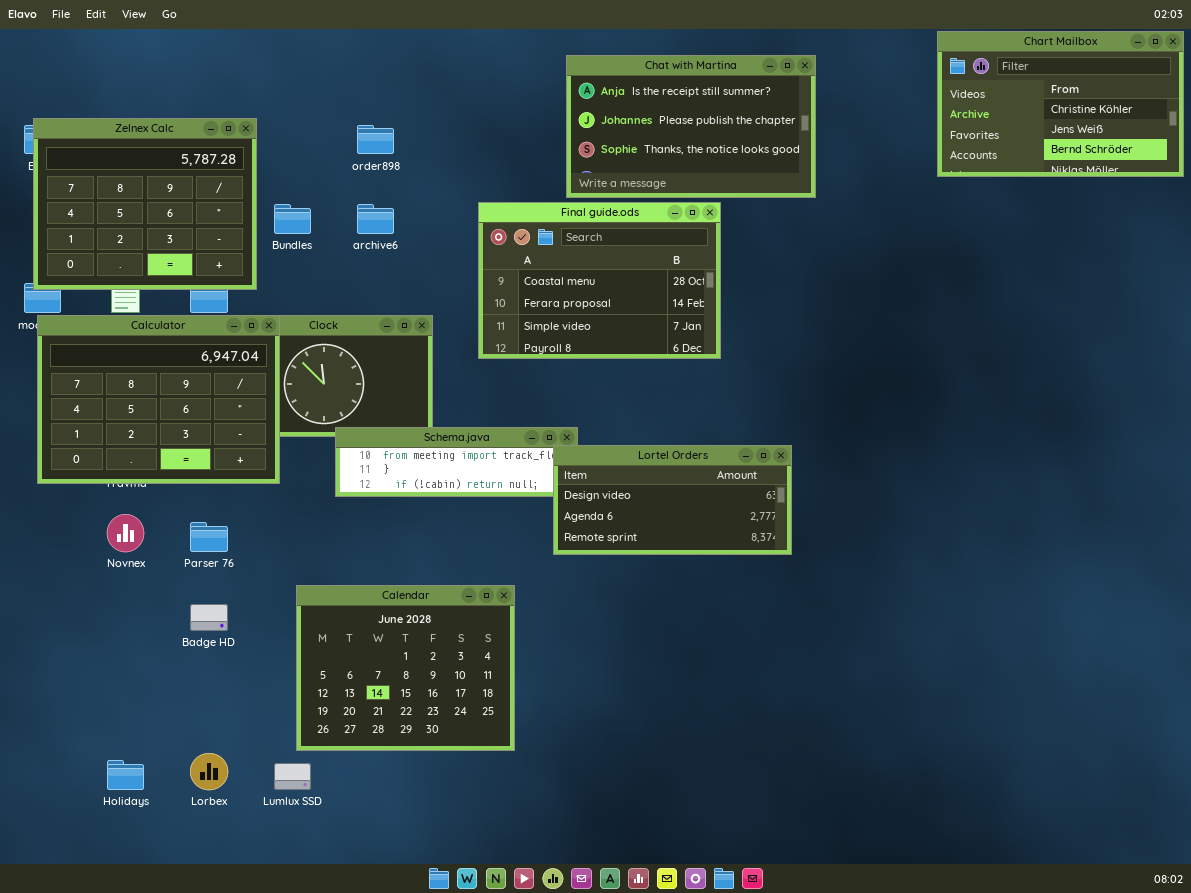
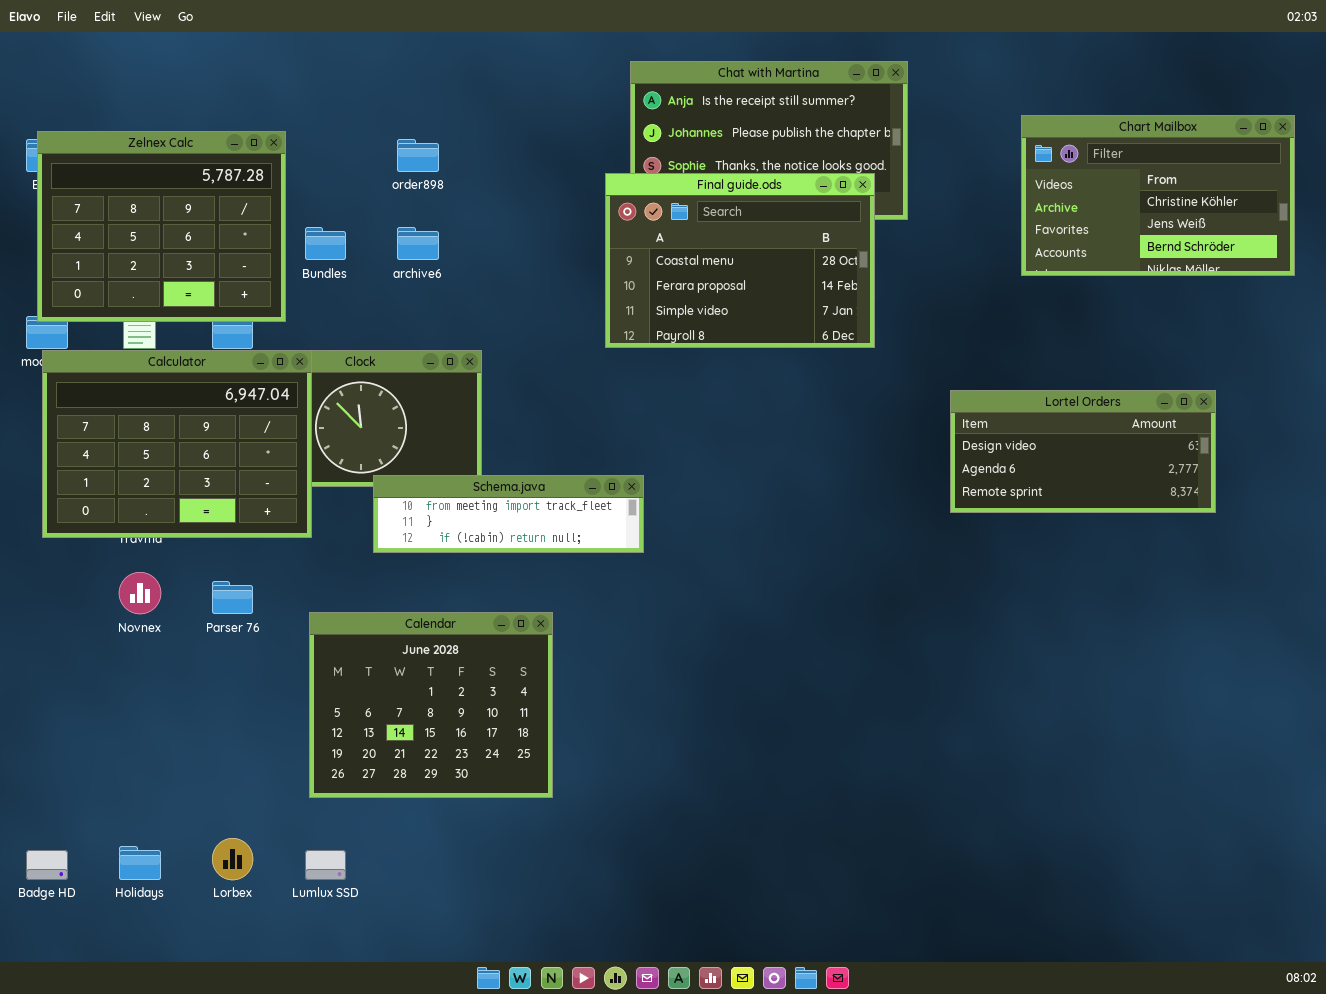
Chart Mailbox: [937,31,1184,177] -> [1021,115,1295,276], moved
Final guide.ods: [478,202,721,359] -> [605,173,875,348], moved
Lortel Orders: [553,445,792,555] -> [950,390,1216,513], moved
Calendar: [296,585,515,751] -> [309,612,553,798], moved
Badge HD: [190,604,228,631] -> [26,850,68,880], moved

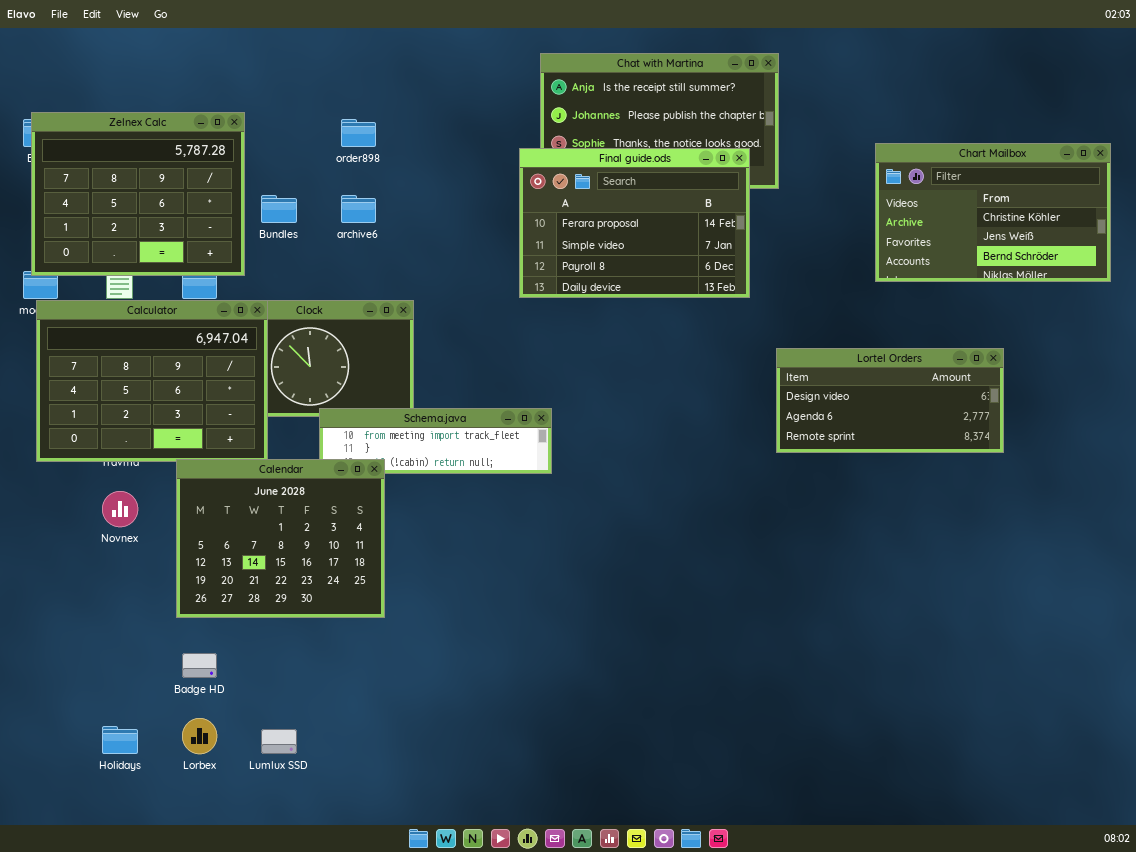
Chart Mailbox: [1021,115,1295,276] -> [875,143,1111,282], moved
Final guide.ods: [605,173,875,348] -> [519,148,750,298], scrolled down 1 row
Lortel Orders: [950,390,1216,513] -> [776,348,1004,453], moved
Calendar: [309,612,553,798] -> [176,459,385,618], moved
Badge HD: [26,850,68,880] -> [182,653,217,678], moved

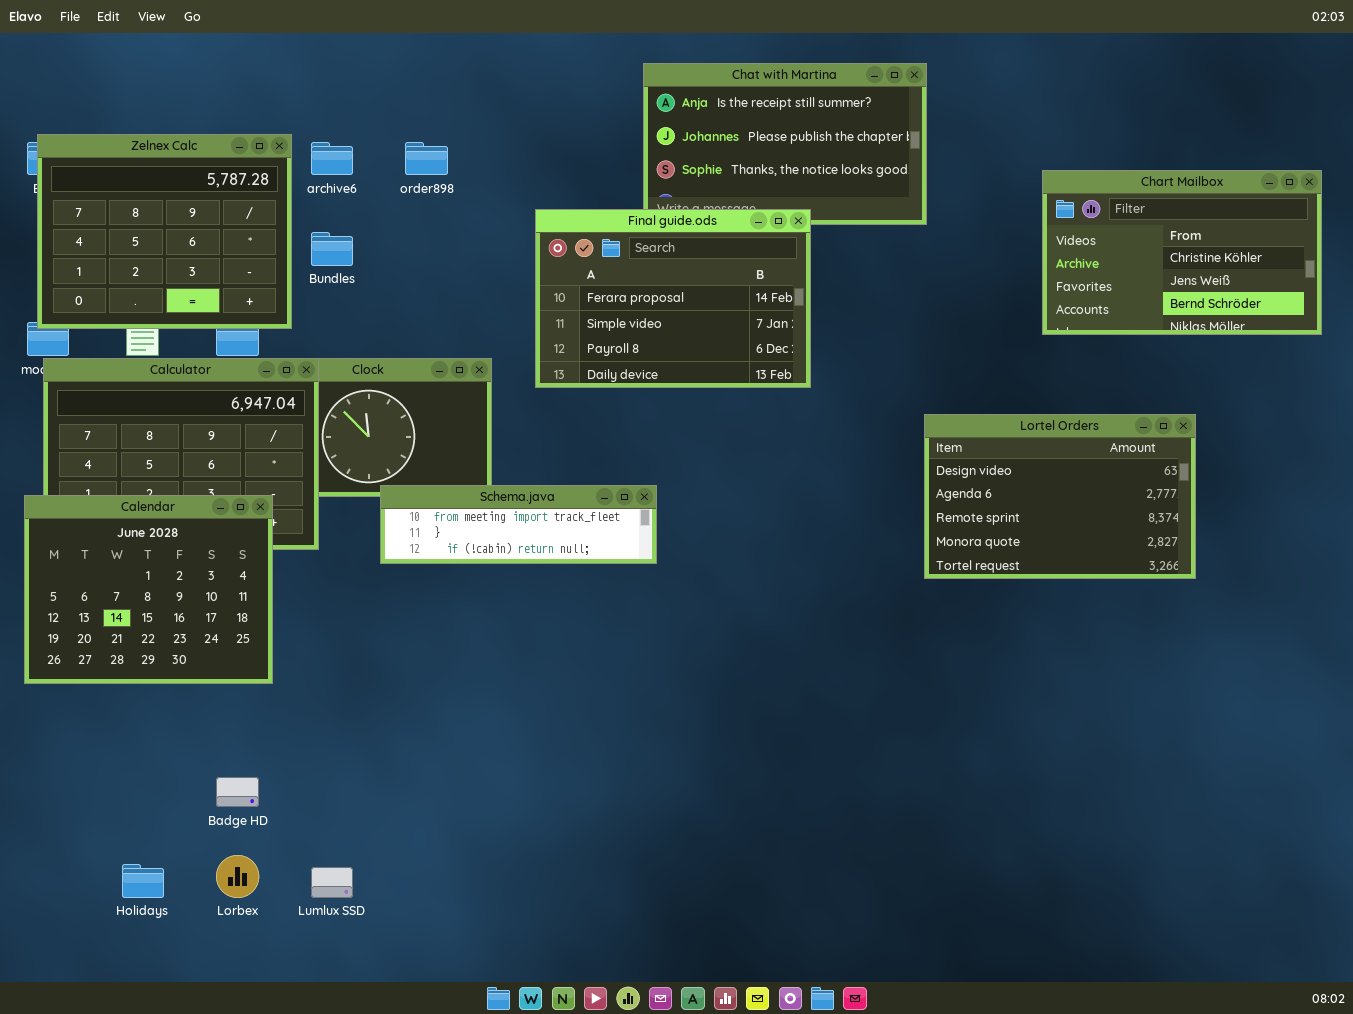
Final guide.ods: [519,148,750,298] -> [535,209,811,388], moved
archive6: [341,195,376,223] -> [311,142,353,175], moved
Lortel Orders: [776,348,1004,453] -> [924,414,1196,579], resized
Calendar: [176,459,385,618] -> [24,495,273,684], moved

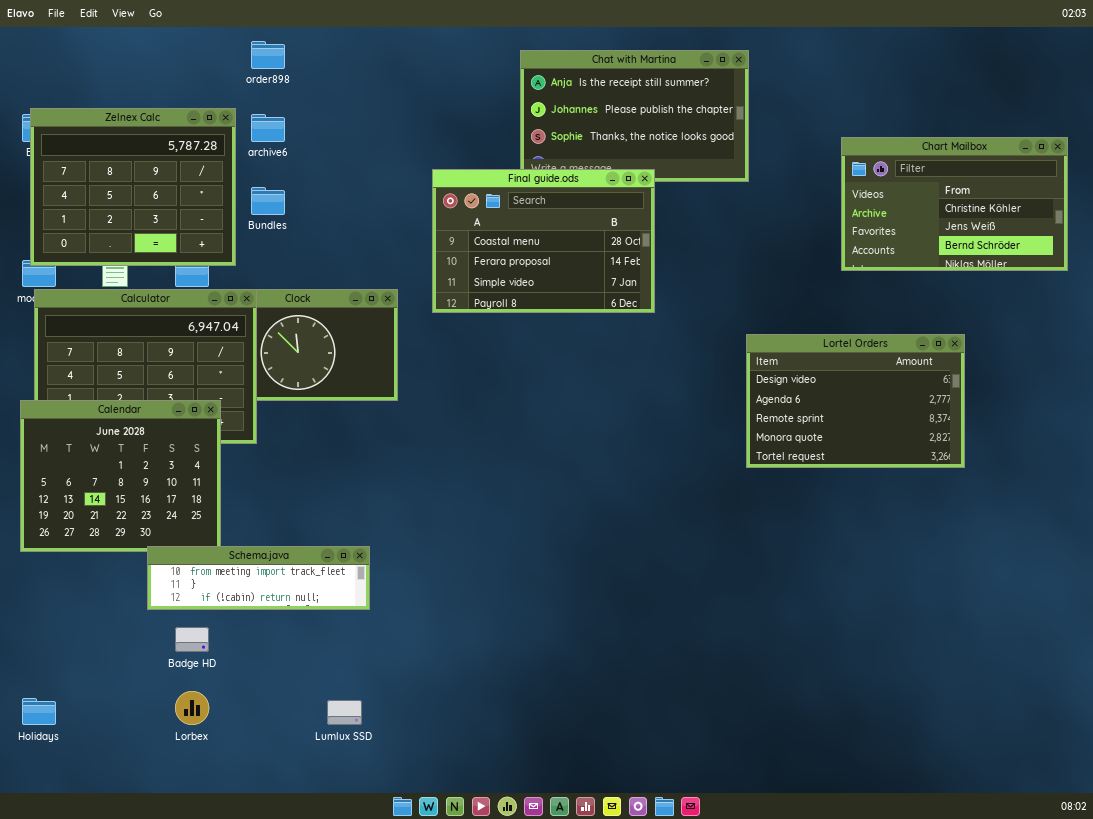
order898: [405,142,448,175] -> [251,41,285,69], moved
Final guide.ods: [535,209,811,388] -> [432,169,655,313], scrolled up 1 row
Schema.java: [380,485,657,564] -> [147,546,370,610], moved
Holidays: [122,864,164,898] -> [22,698,56,725], moved
Lumlux SSD: [311,867,353,898] -> [327,700,362,725], moved

